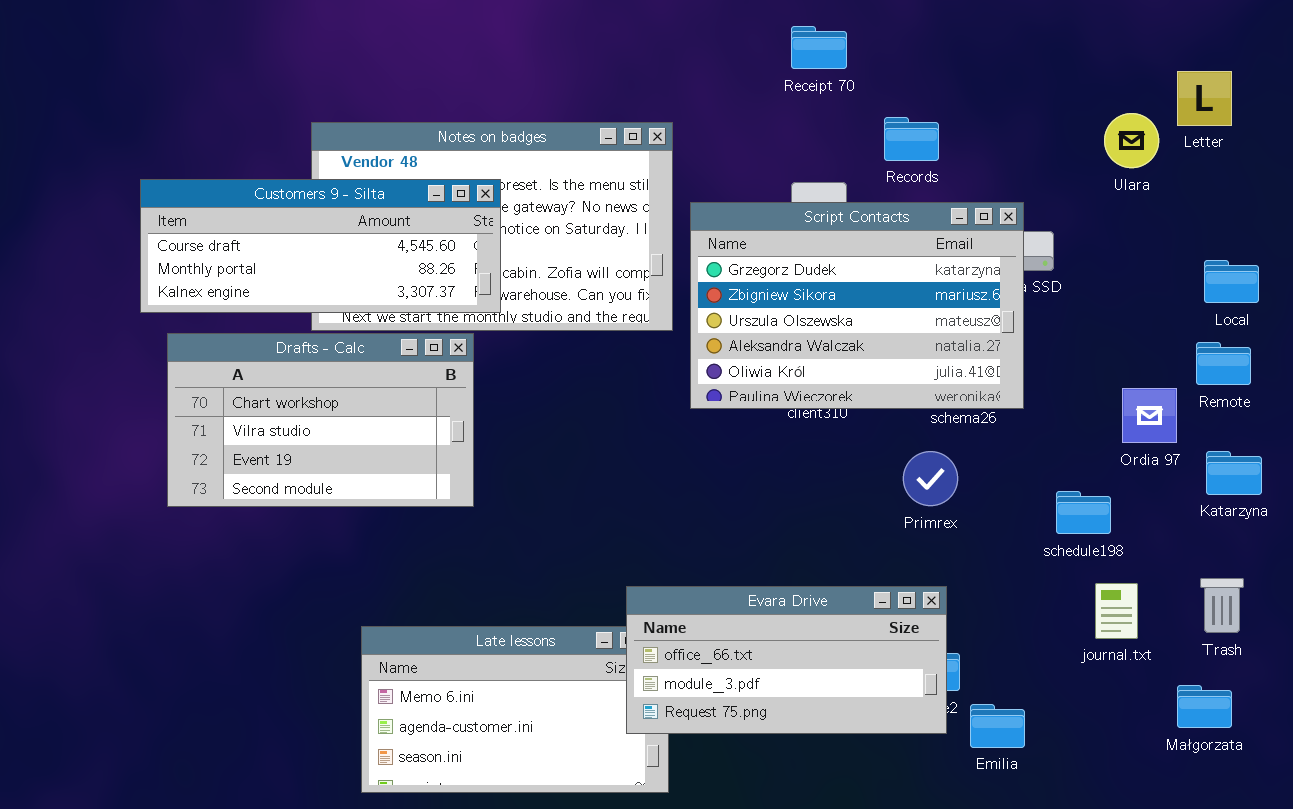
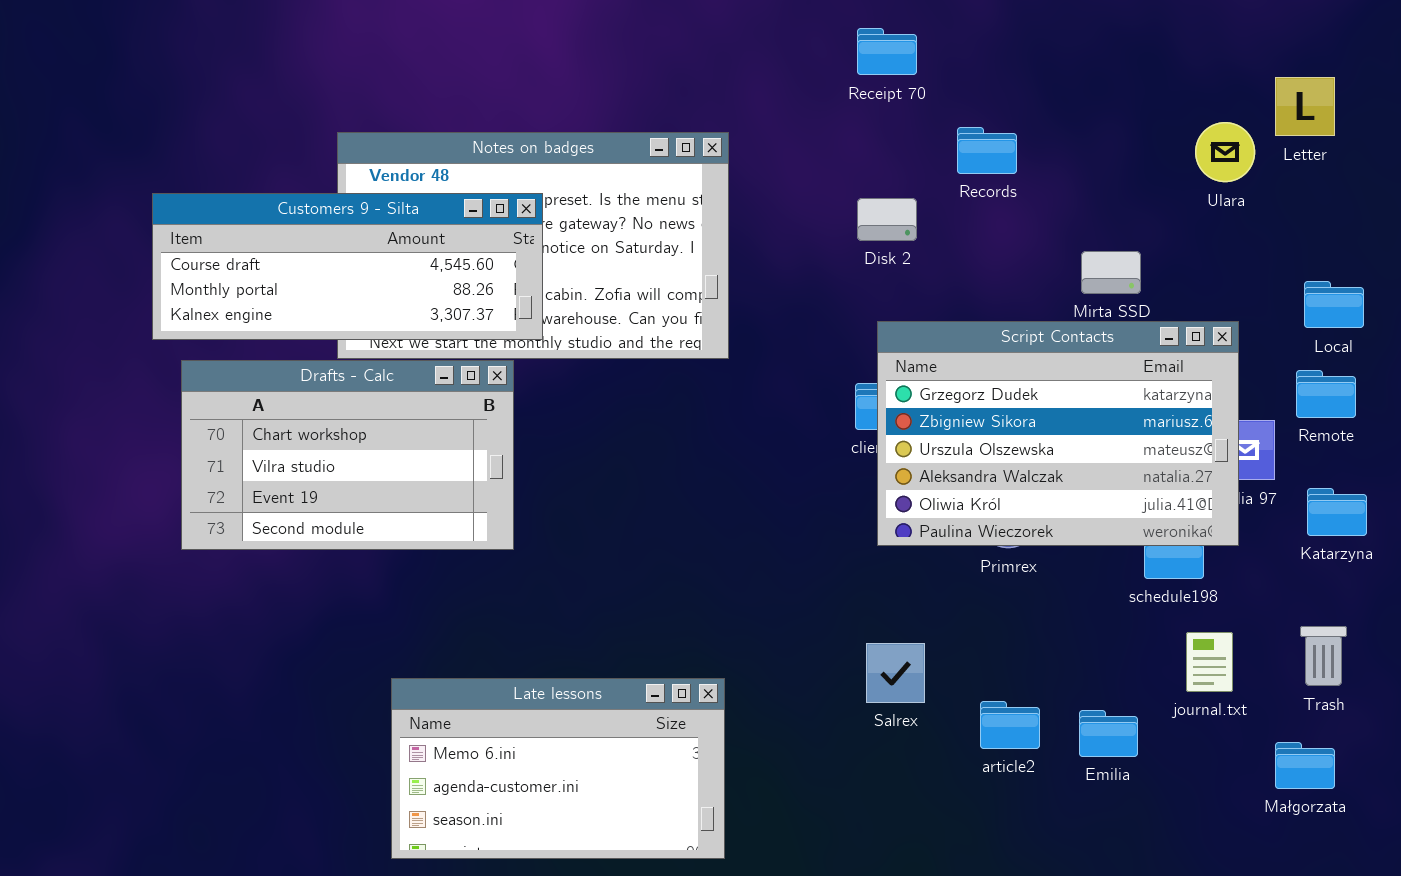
Script Contacts: [690,202,1024,409] -> [877,321,1239,546], moved
Evara Drive: [626,586,947,734] -> none, closed
Emilia: [970,704,1025,748] -> [1079,710,1138,757], moved

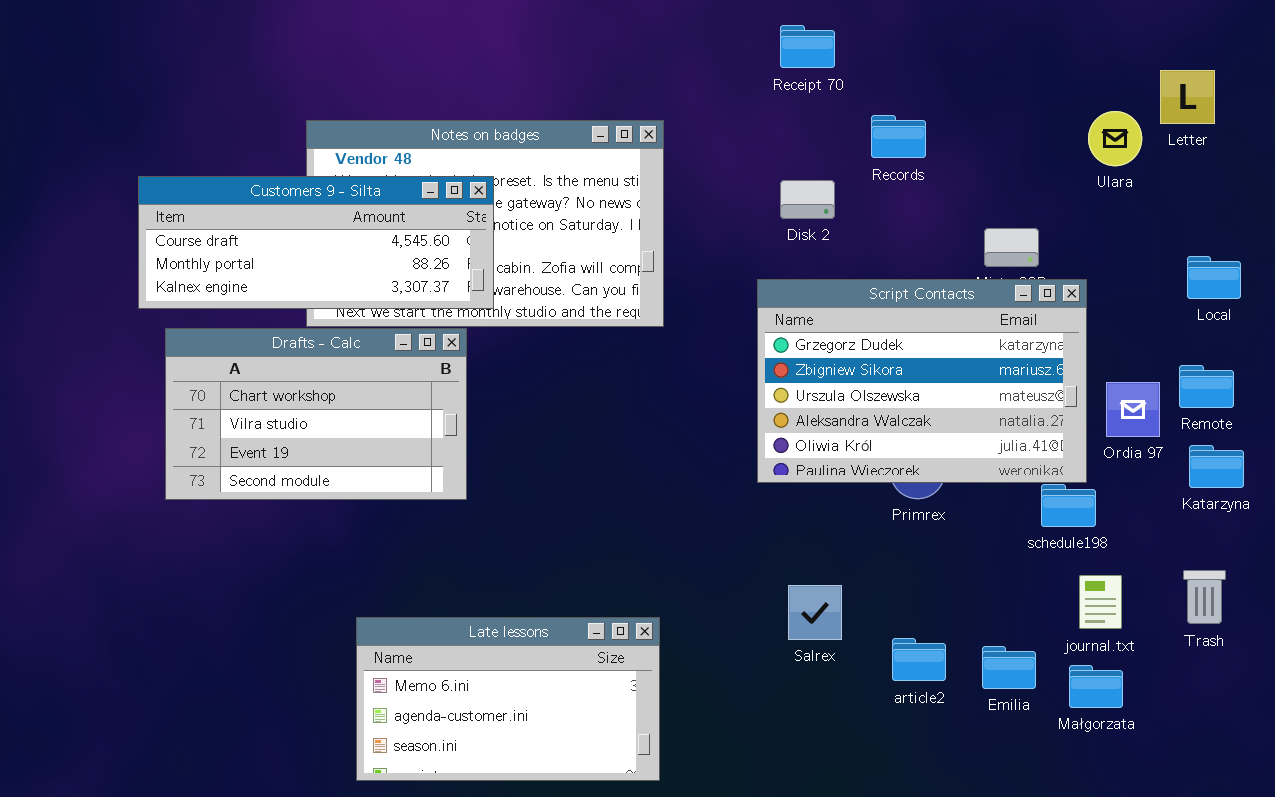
Script Contacts: [877,321,1239,546] -> [757,279,1087,483], moved
Remote: [1296,370,1356,418] -> [1179,365,1234,408], moved
Małgorzata: [1275,742,1335,789] -> [1069,665,1123,708], moved

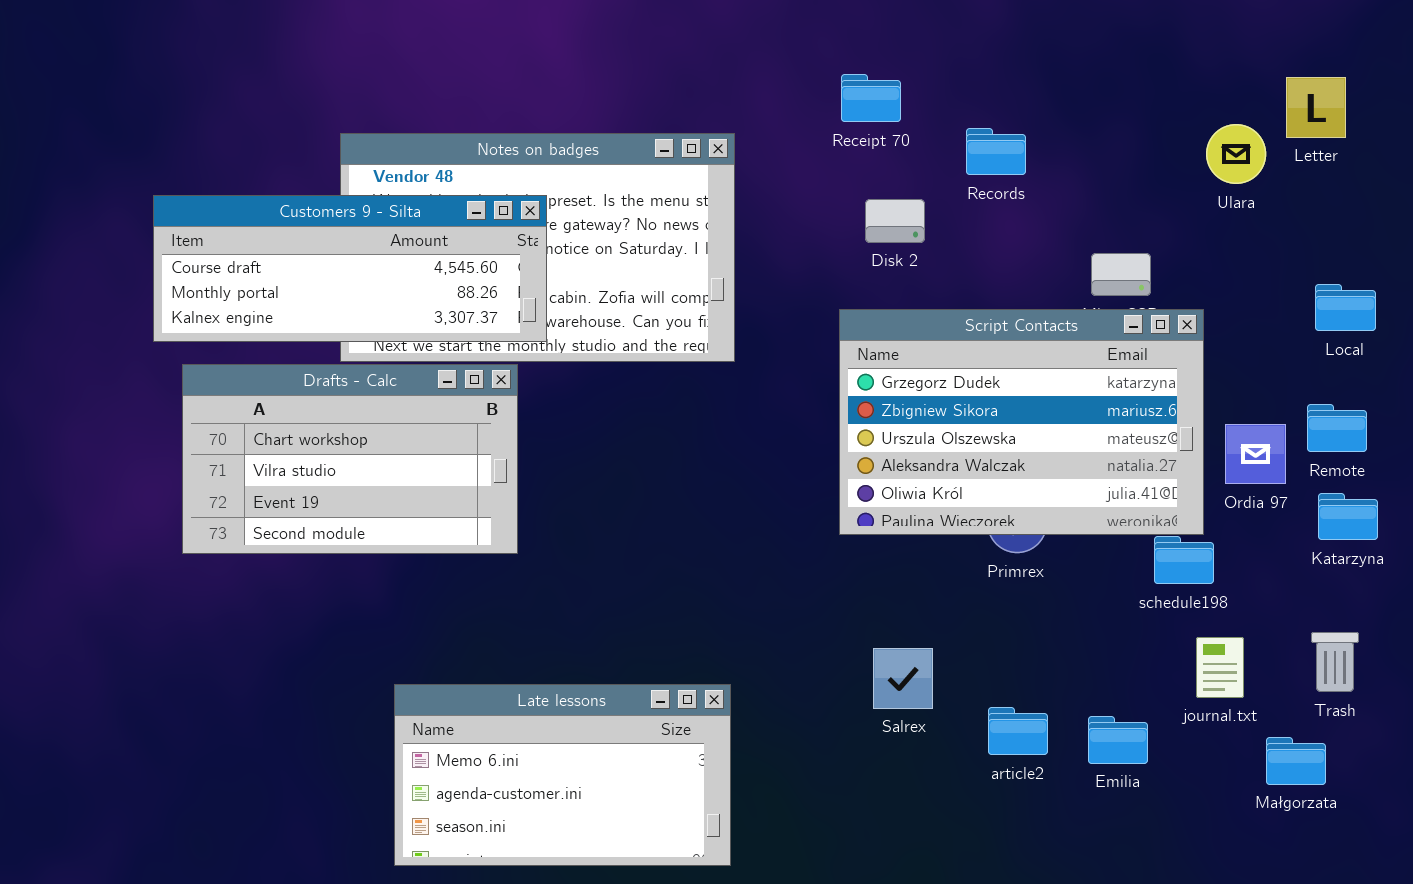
Receipt 70: [780,25,835,68] -> [841,74,901,122], moved
Małgorzata: [1069,665,1123,708] -> [1266,737,1326,785], moved

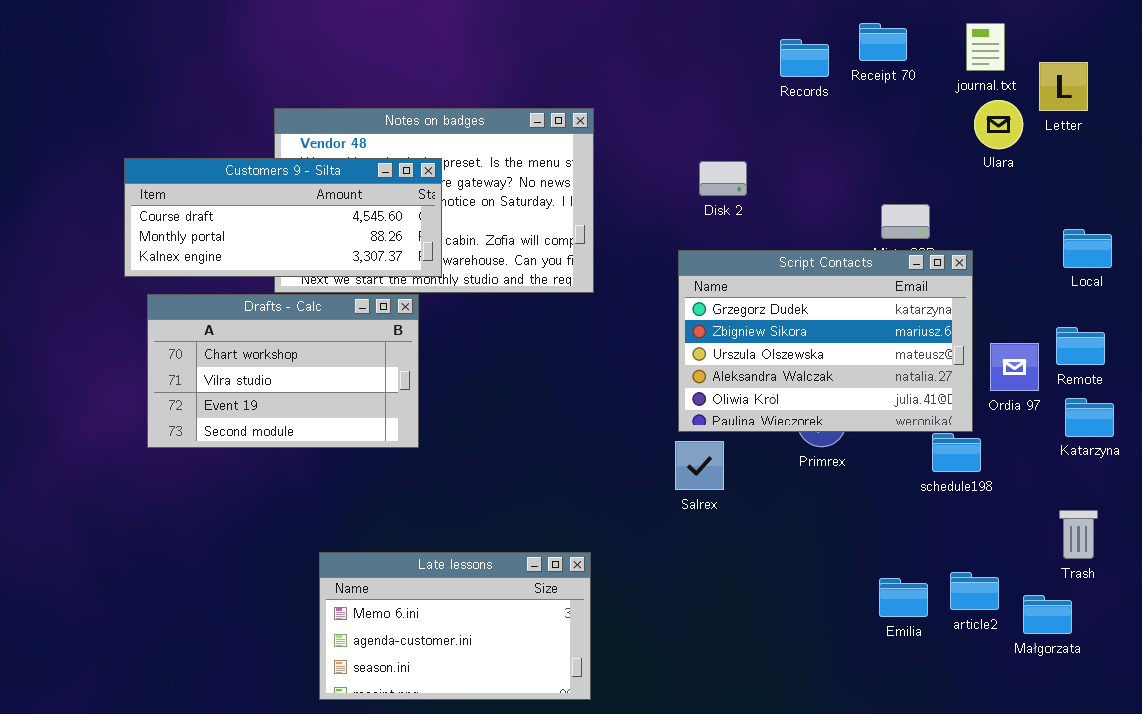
Receipt 70: [841,74,901,122] -> [859,23,907,61], moved
Records: [966,128,1026,175] -> [780,39,829,77], moved
journal.txt: [1196,637,1244,698] -> [966,23,1005,71], moved
Salrex: [873,648,933,709] -> [675,441,724,490], moved
article2: [988,707,1048,755] -> [950,572,999,610], moved

